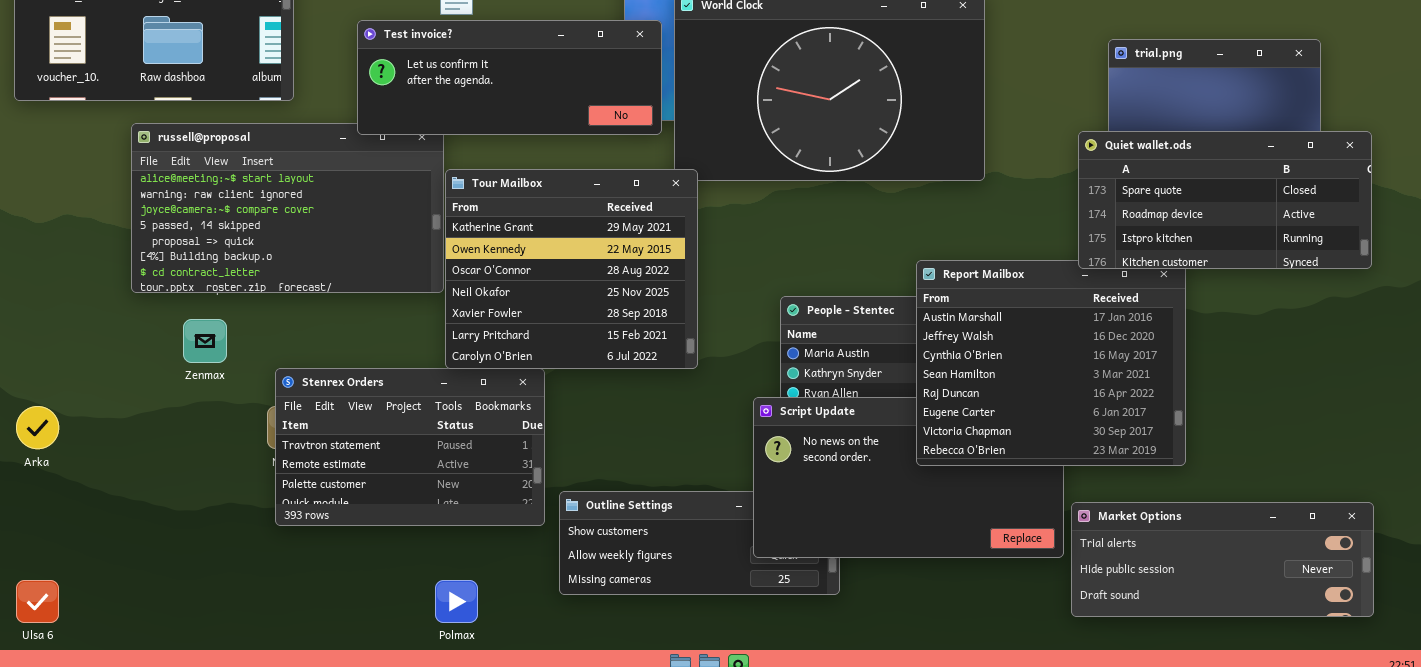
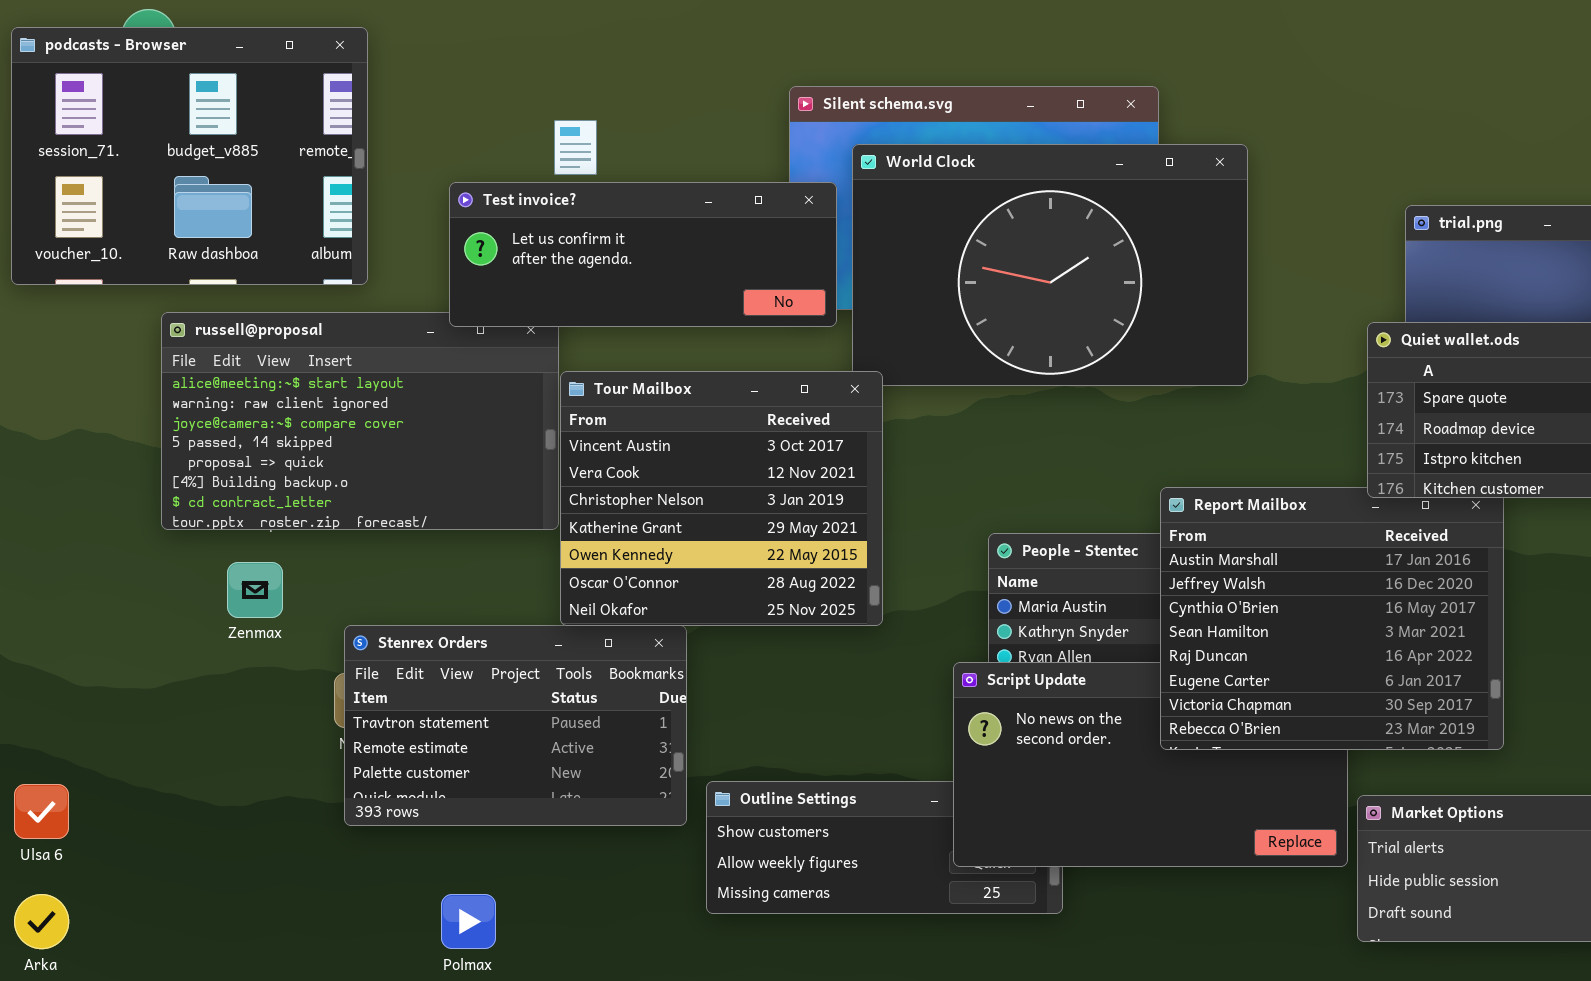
Tour Mailbox: [445,169,698,369] -> [560,371,883,626], scrolled up 3 rows
Arka: [16,406,59,449] -> [14,894,69,949], moved
Ulsa 6: [16,580,59,623] -> [14,784,69,839], moved
Polmax: [435,580,478,623] -> [441,894,496,949], moved

